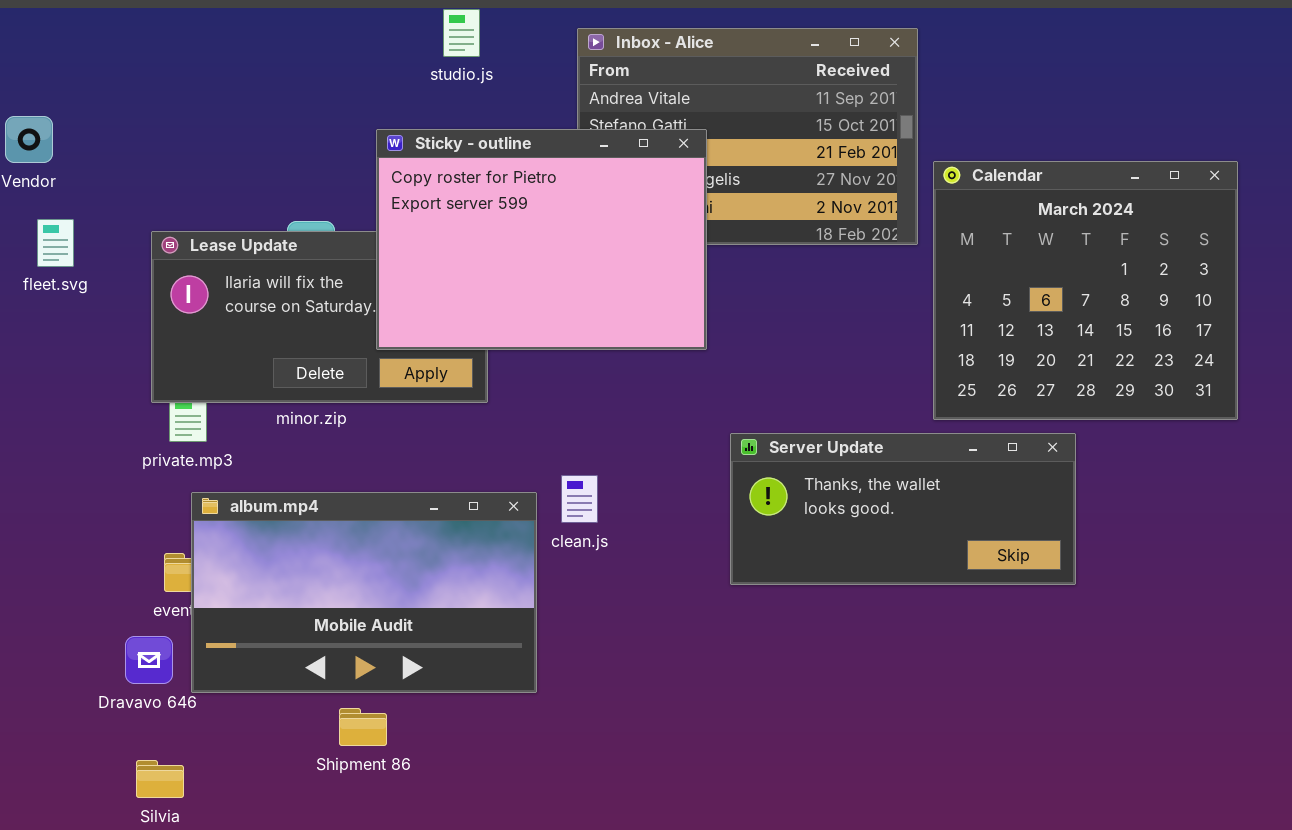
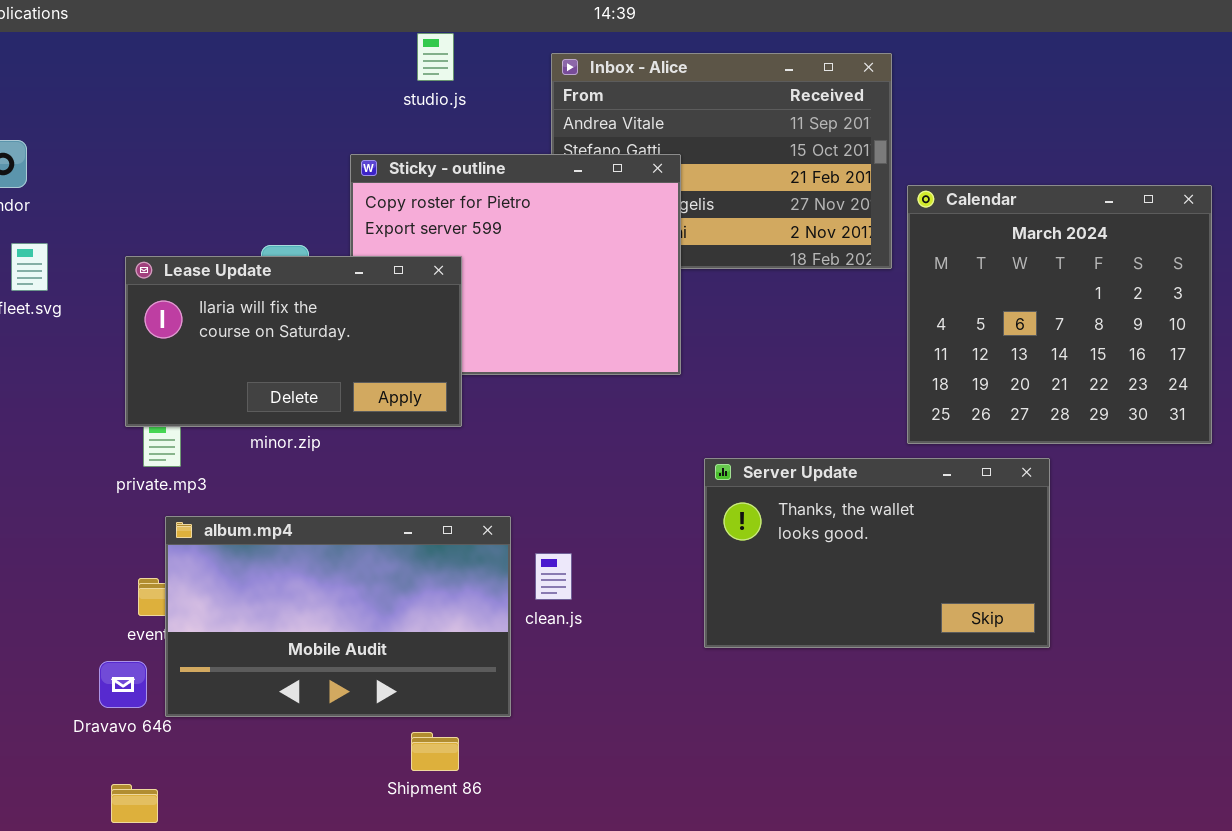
Lease Update: [151,231,488,403] -> [125,256,462,427], raised
Server Update: [730,433,1076,585] -> [704,458,1050,648], resized
clean.js: [561,475,598,523] -> [535,553,572,600], moved
Shipment 86: [339,708,387,746] -> [411,732,459,771], moved

